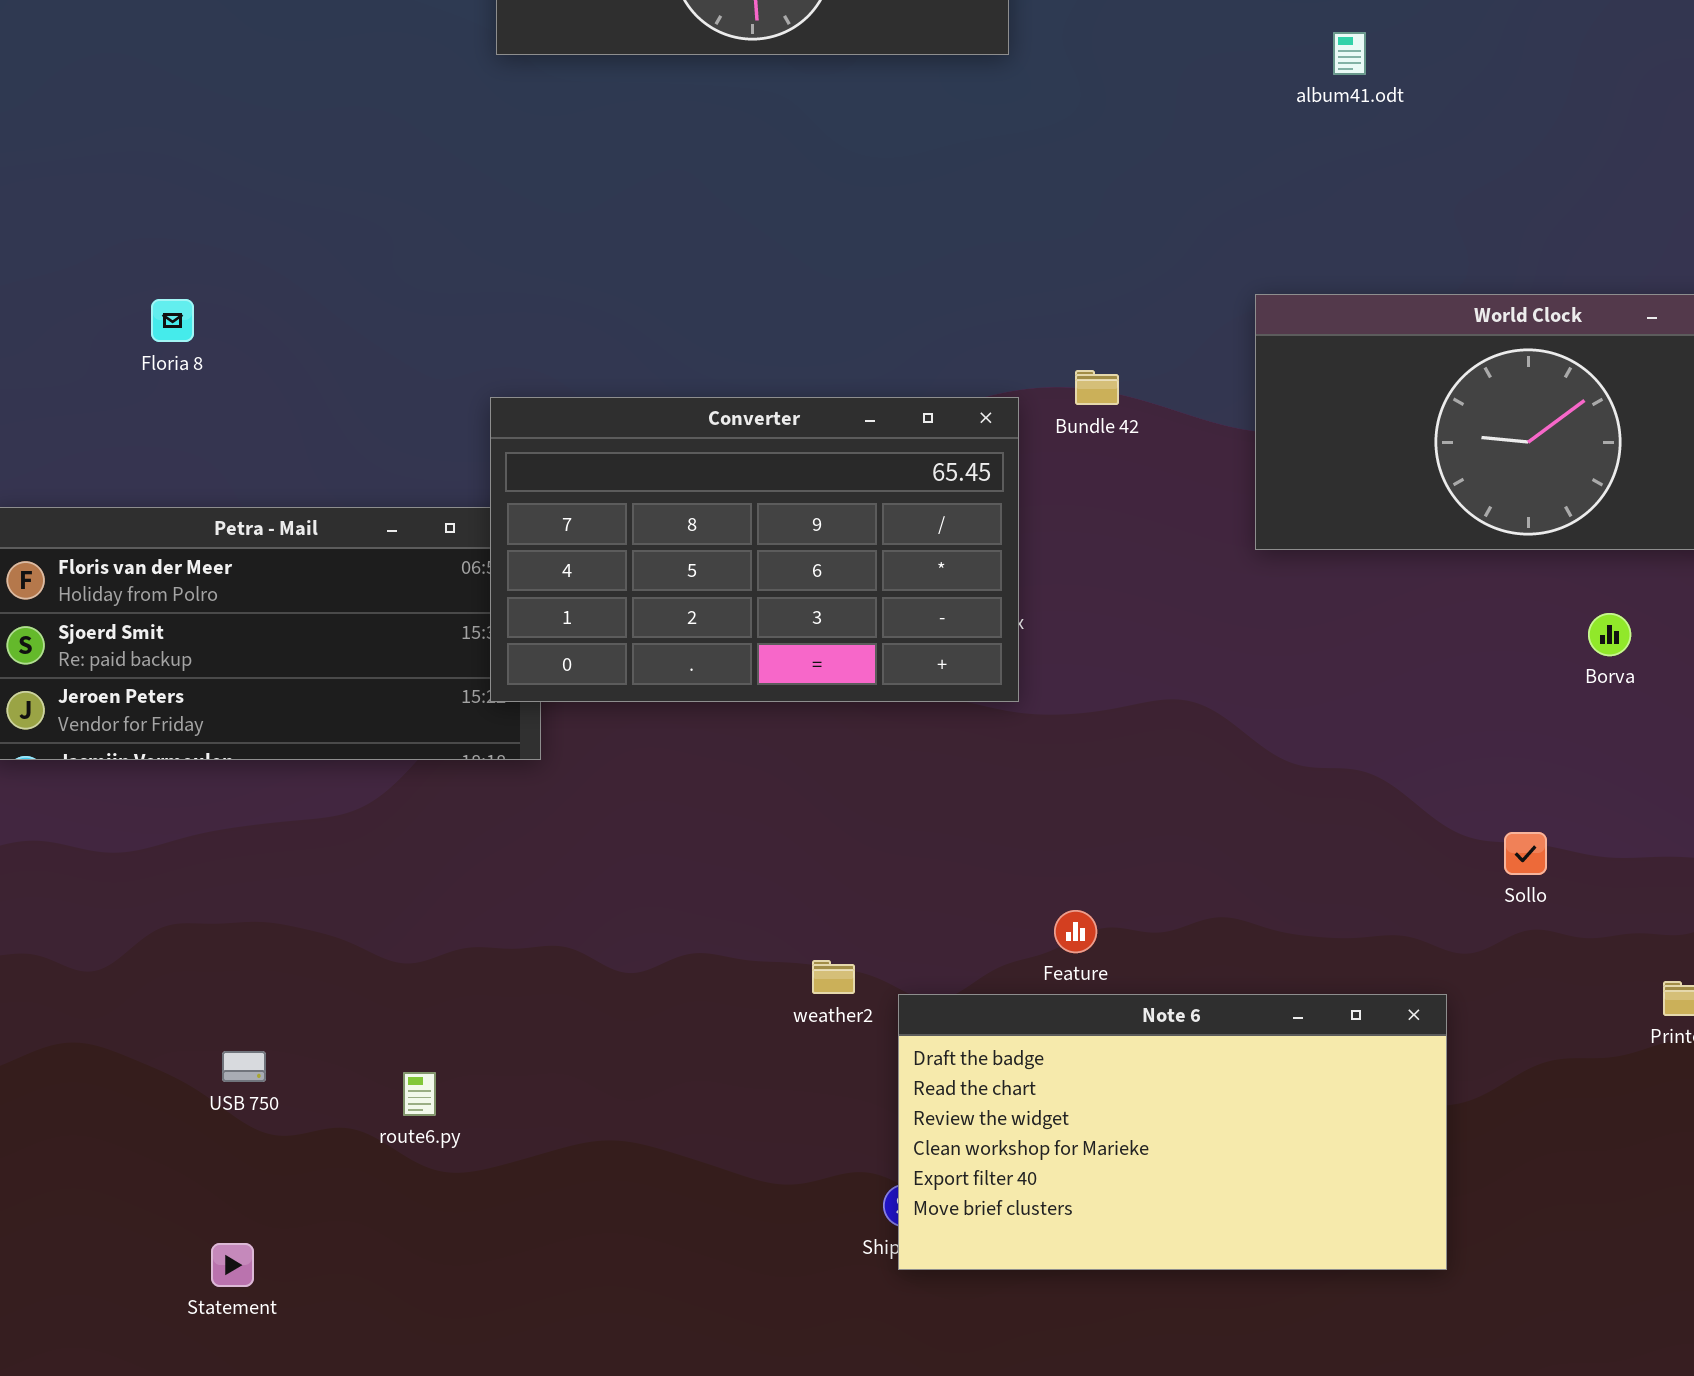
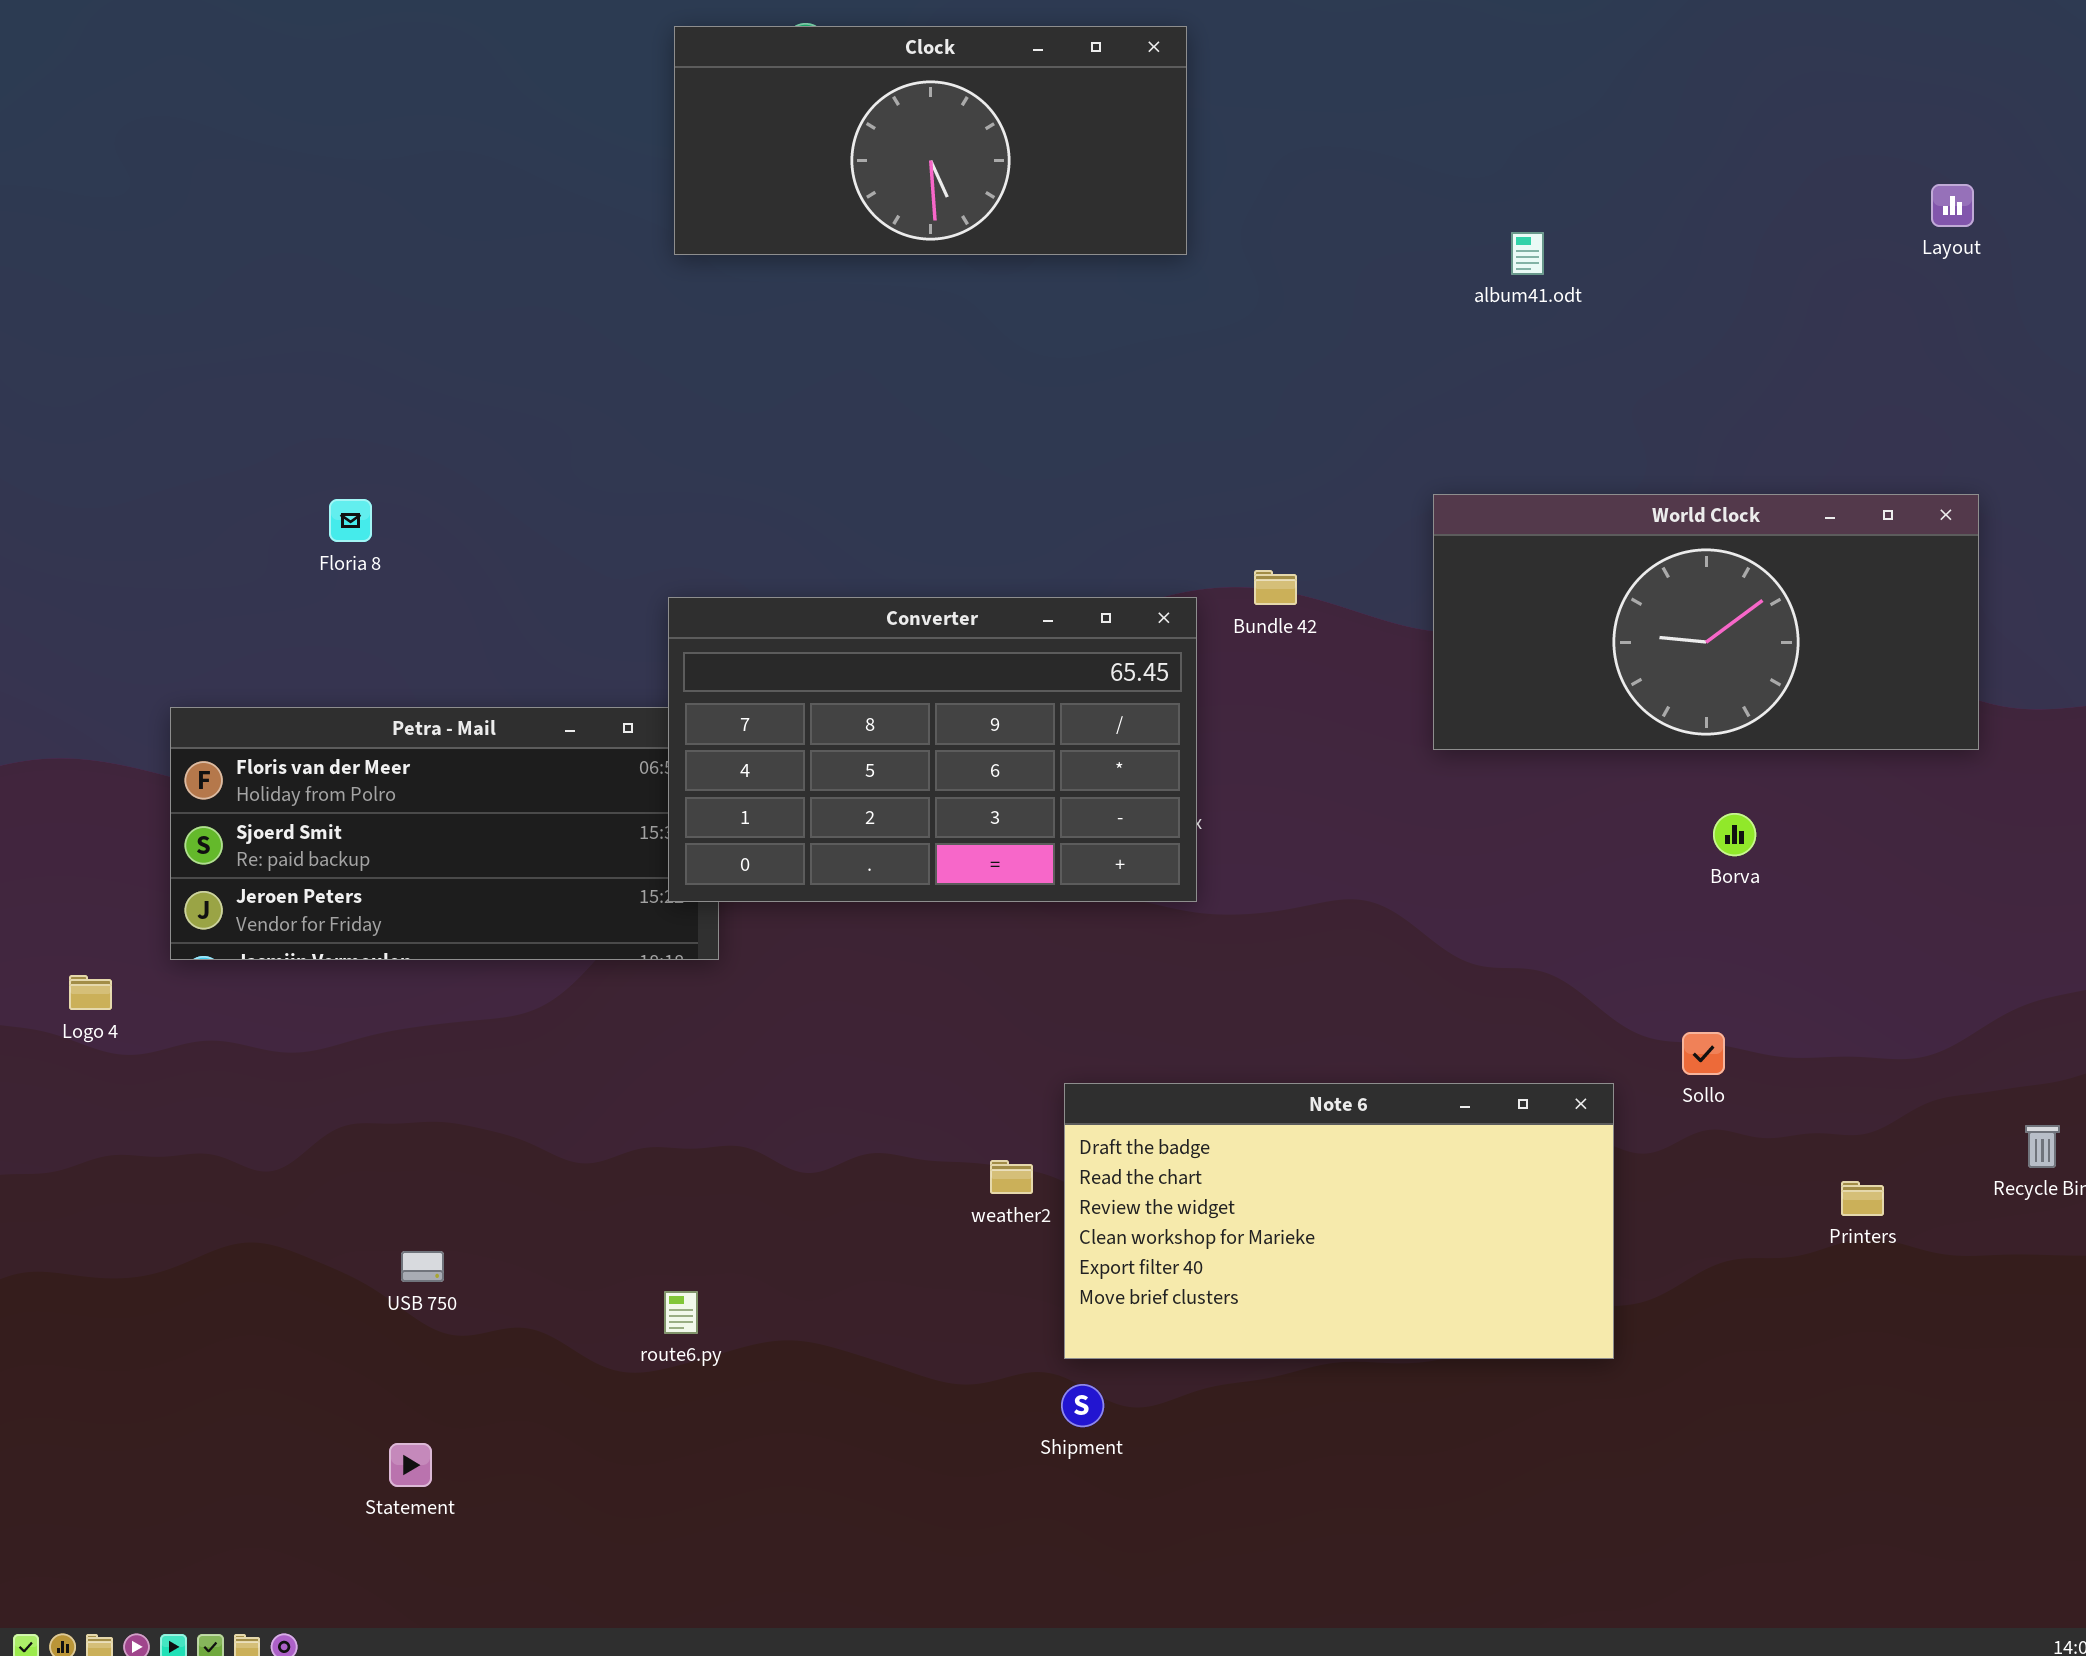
Borva: [1588,613,1631,656] -> [1713,813,1756,856], moved
Note 6: [898,994,1447,1270] -> [1064,1083,1614,1359], moved
route6.py: [403,1072,436,1116] -> [664,1291,698,1334], moved

